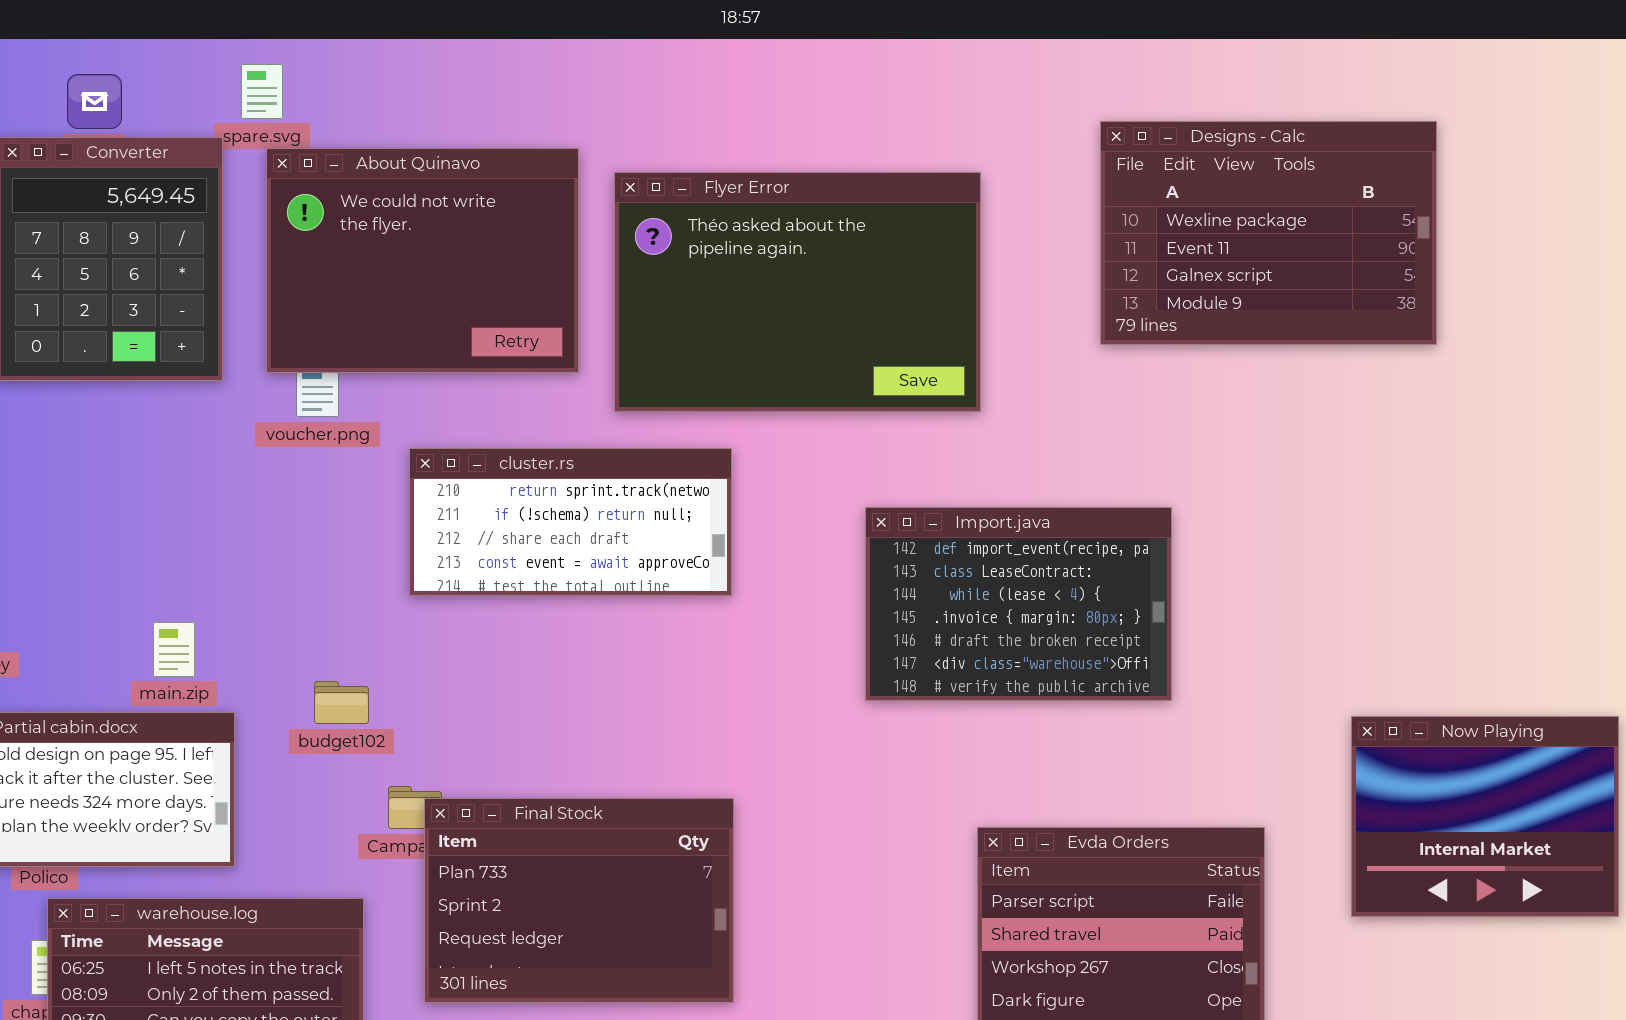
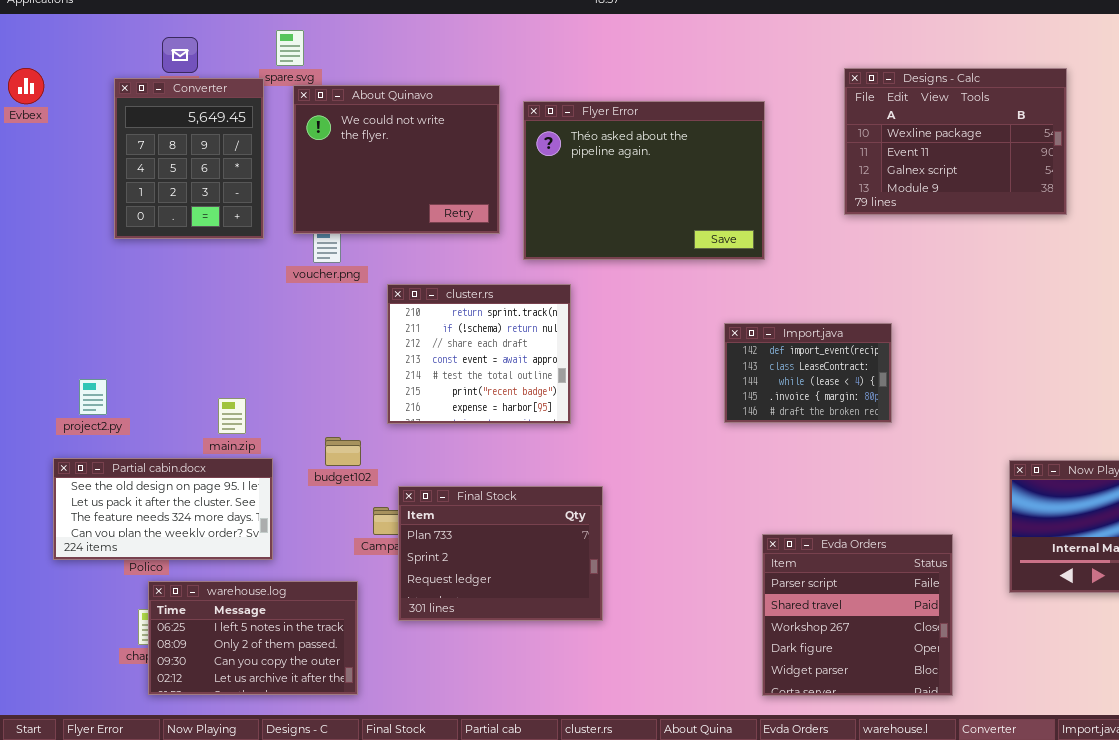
cluster.rs: [409,448,732,596] -> [387,284,571,424], resized
Import.java: [865,507,1172,701] -> [724,323,892,423], resized
Final Stock: [424,798,734,1003] -> [398,486,603,621], moved

